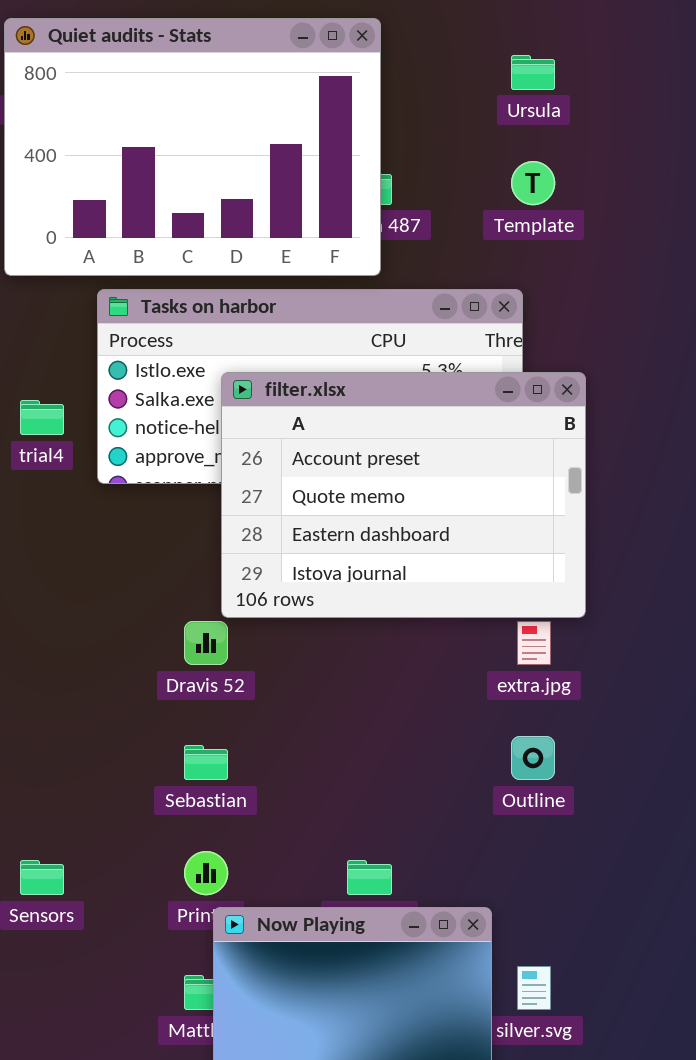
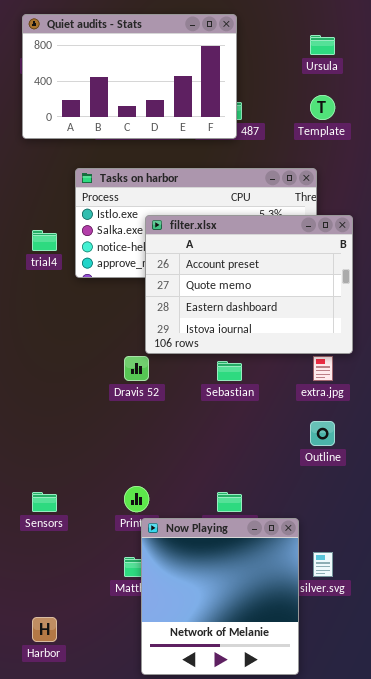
Quiet audits - Stats: [4,18,381,276] -> [22,14,237,139], resized
Sebastian: [184,745,228,780] -> [217,361,242,381], moved

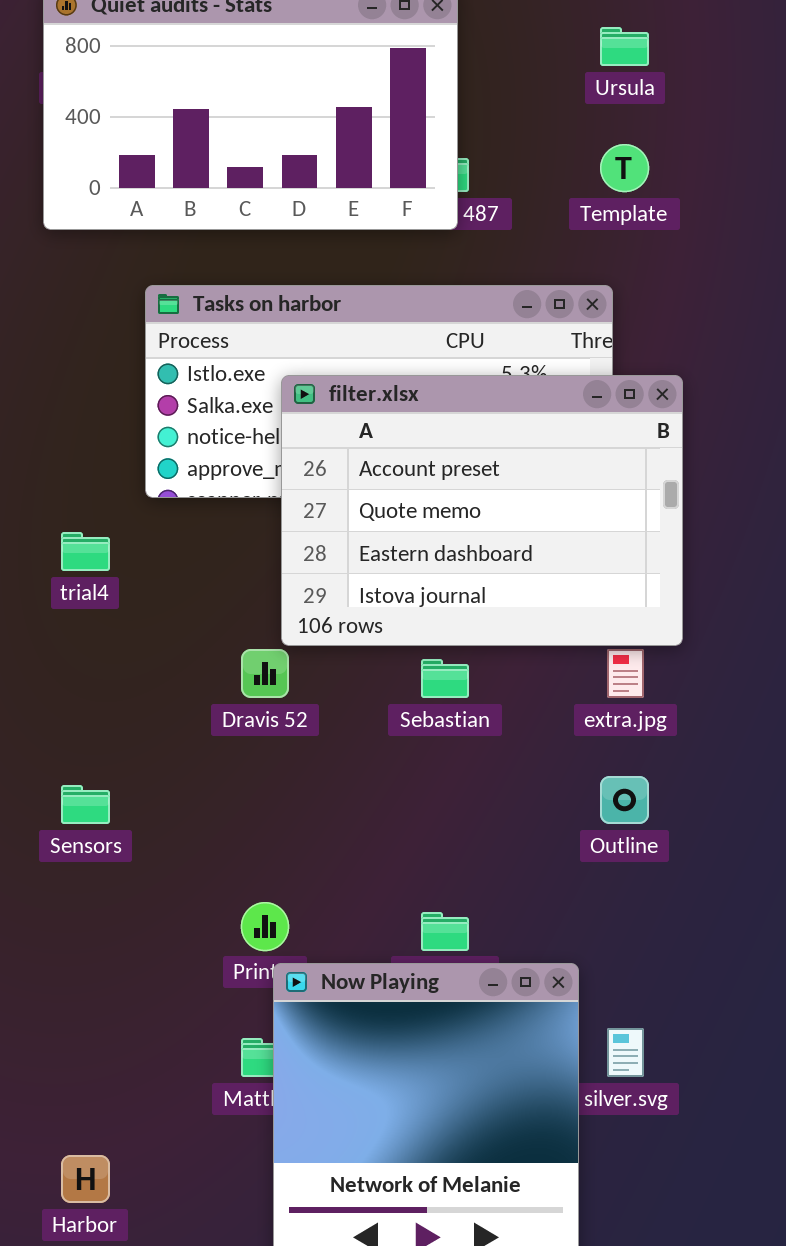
trial4: [32,230,57,251] -> [61,532,110,571], moved
Sensors: [32,492,57,512] -> [61,785,110,824], moved

